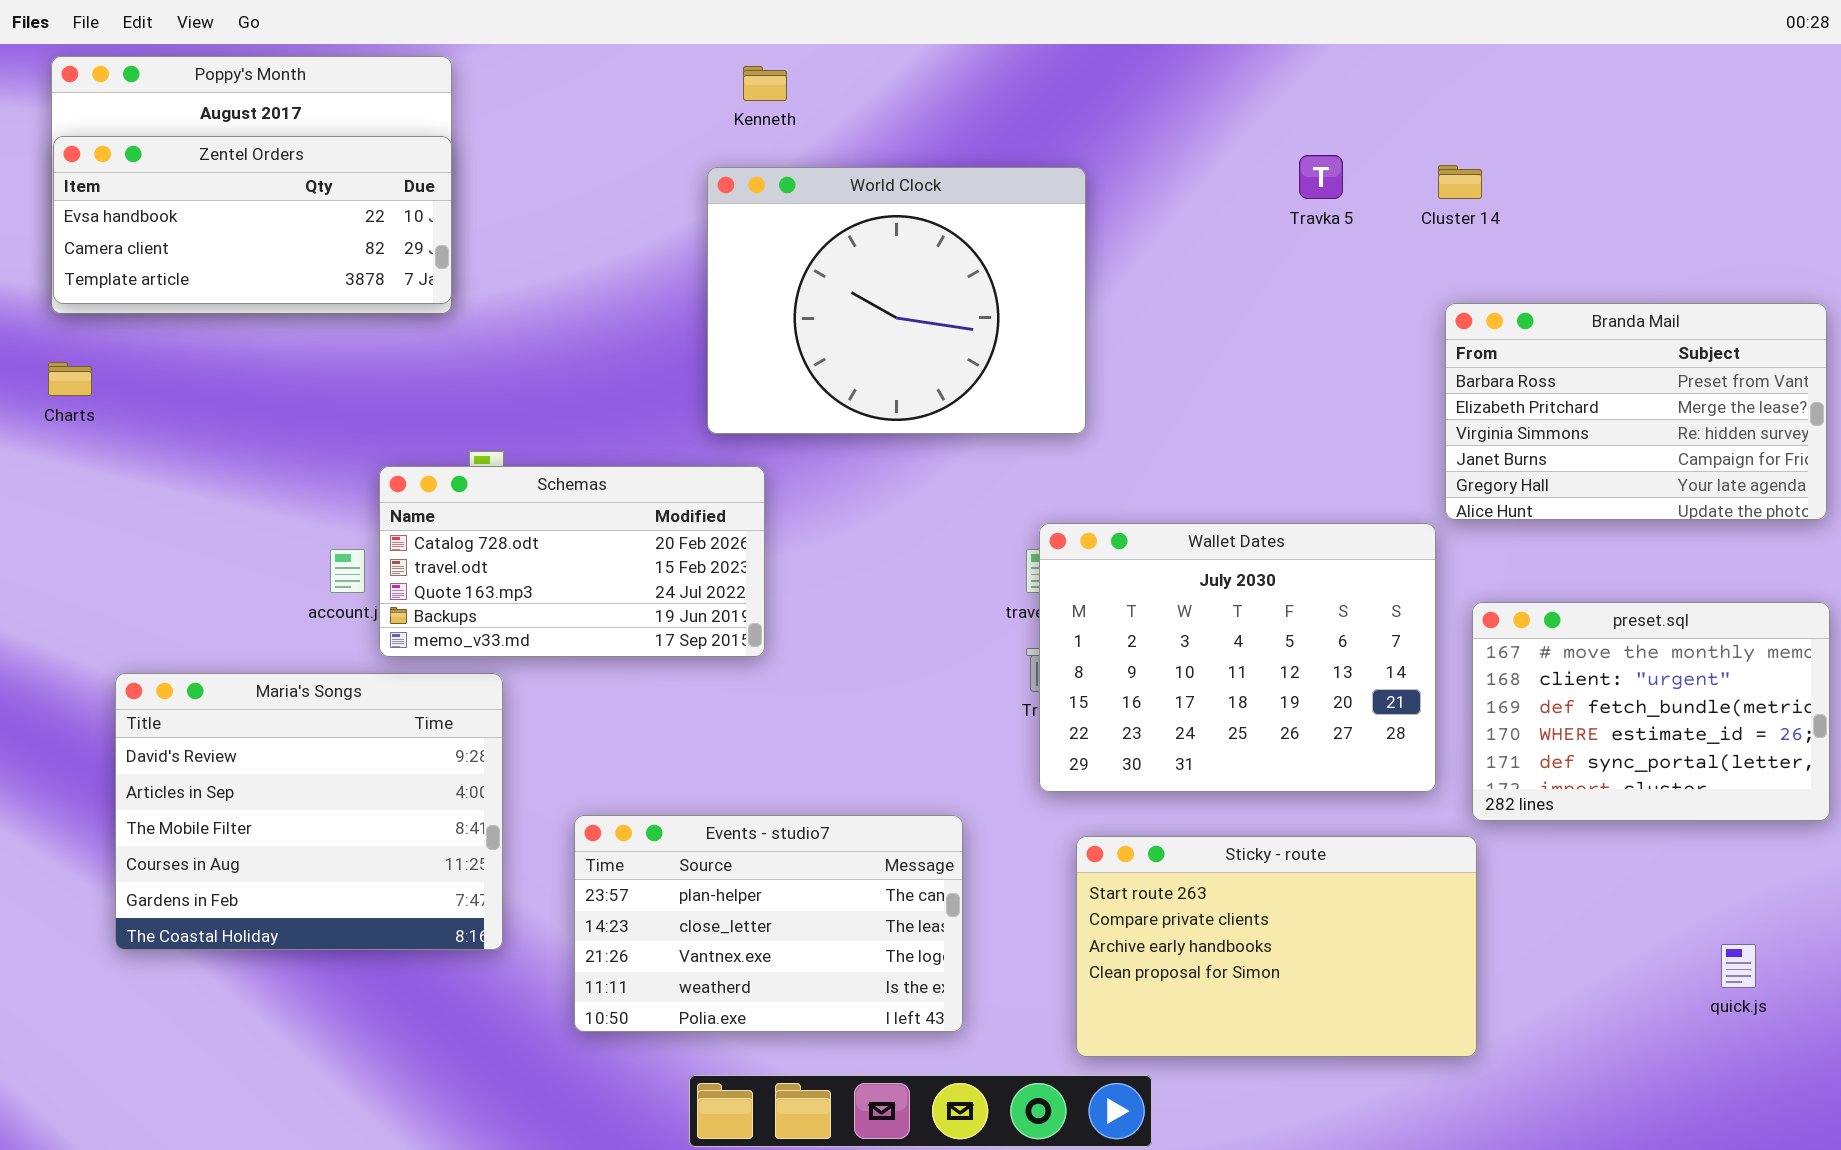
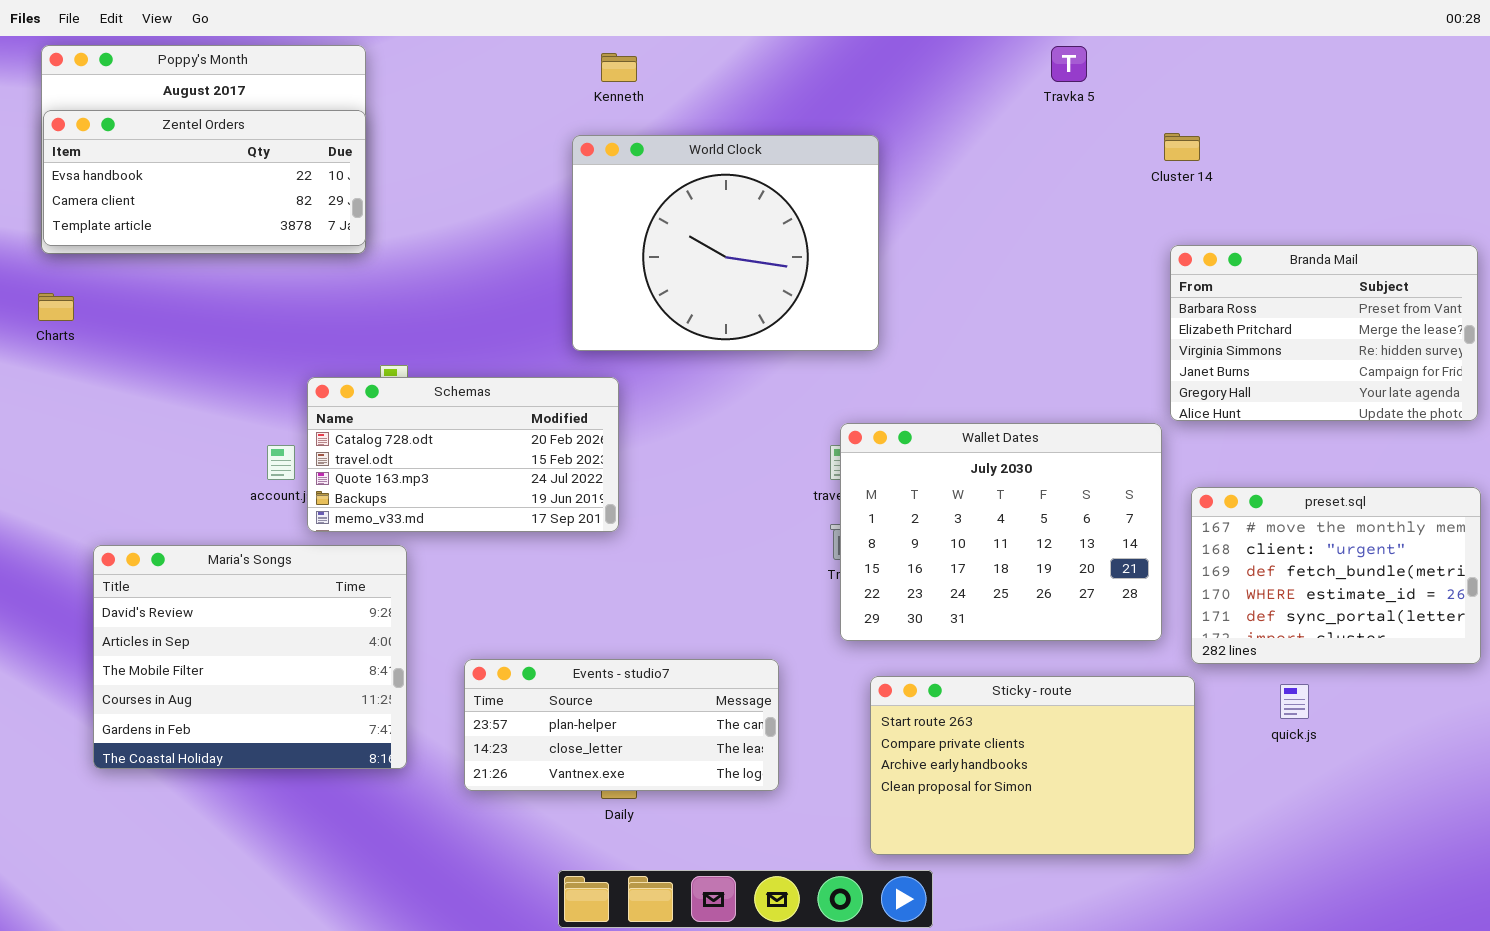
Travka 5: [1299,155,1343,199] -> [1051,46,1087,82], moved
Events - studio7: [574,815,963,1032] -> [464,659,779,791], resized
quick.js: [1721,944,1756,988] -> [1280,684,1309,719], moved

